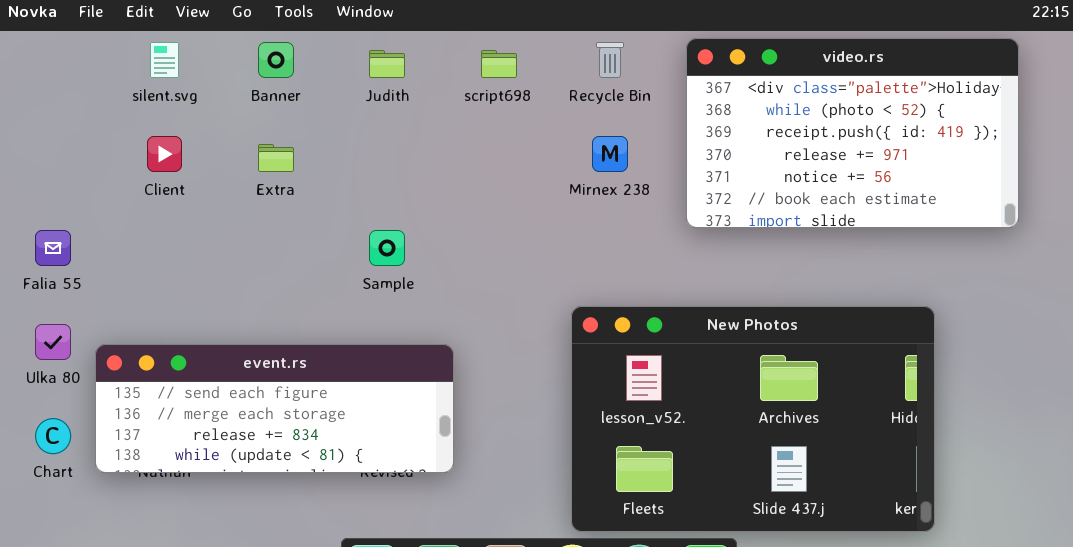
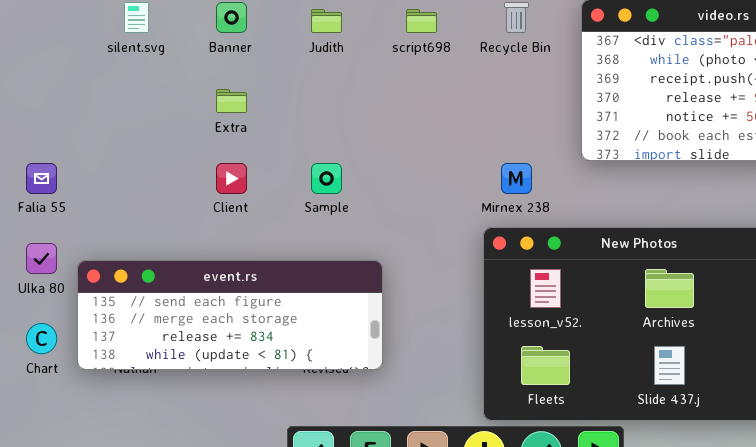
Client: [147,136,182,172] -> [216,163,247,194], moved
Mirnex 238: [592,136,628,172] -> [501,163,532,194], moved

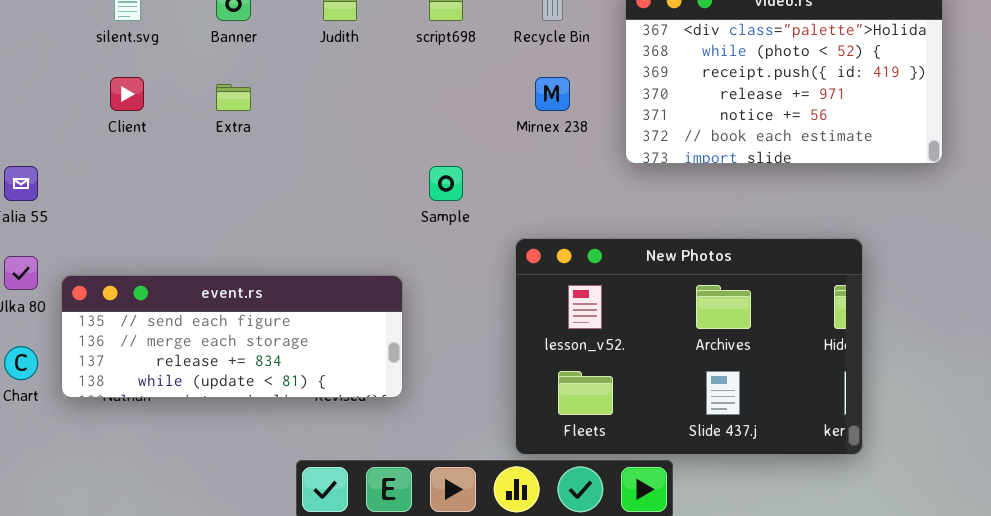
Client: [216,163,247,194] -> [110,77,144,111], moved
Sample: [311,163,342,194] -> [429,166,463,201], moved
Mirnex 238: [501,163,532,194] -> [535,77,570,111], moved

